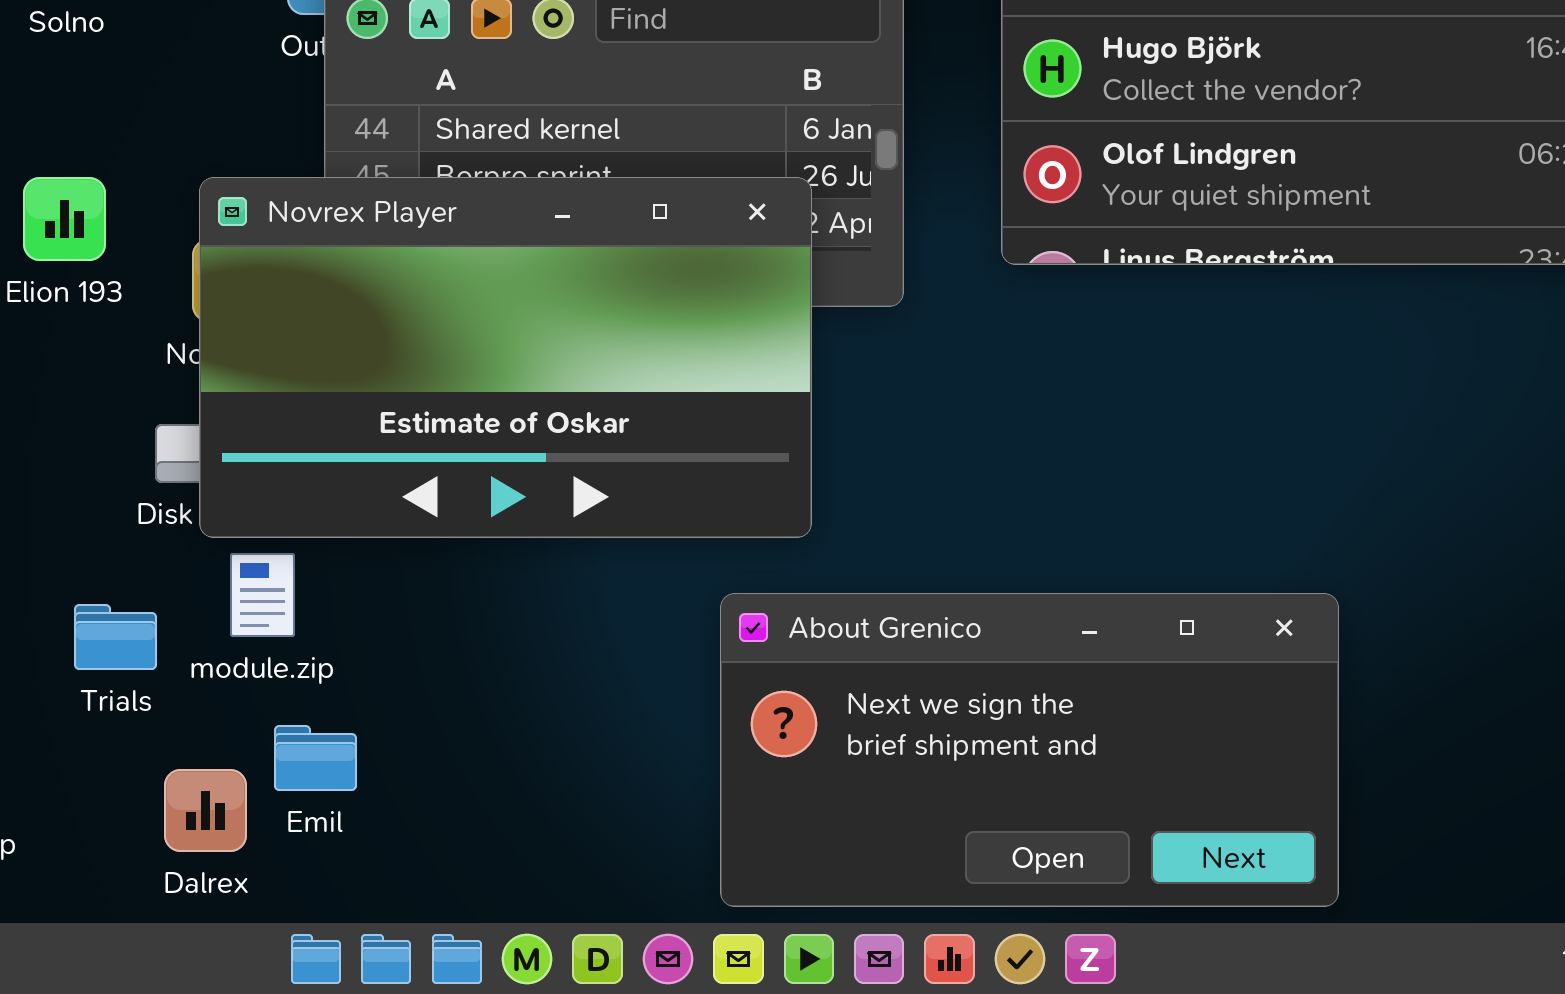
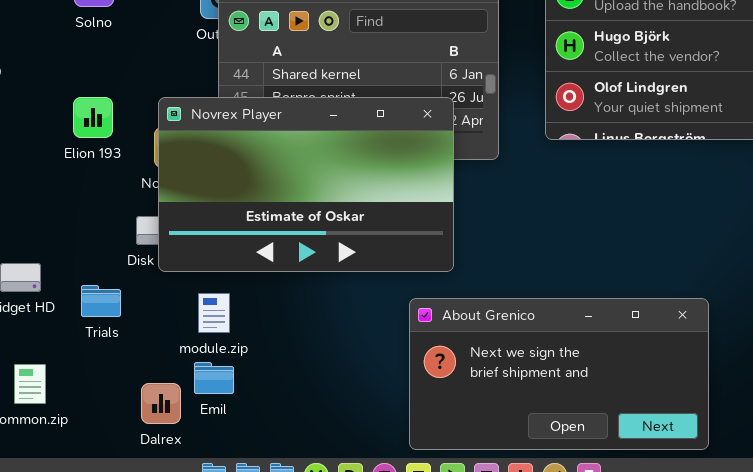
module.zip: [230,553,295,637] -> [198,293,230,333], moved
Trials: [74,604,157,670] -> [81,285,121,317], moved

